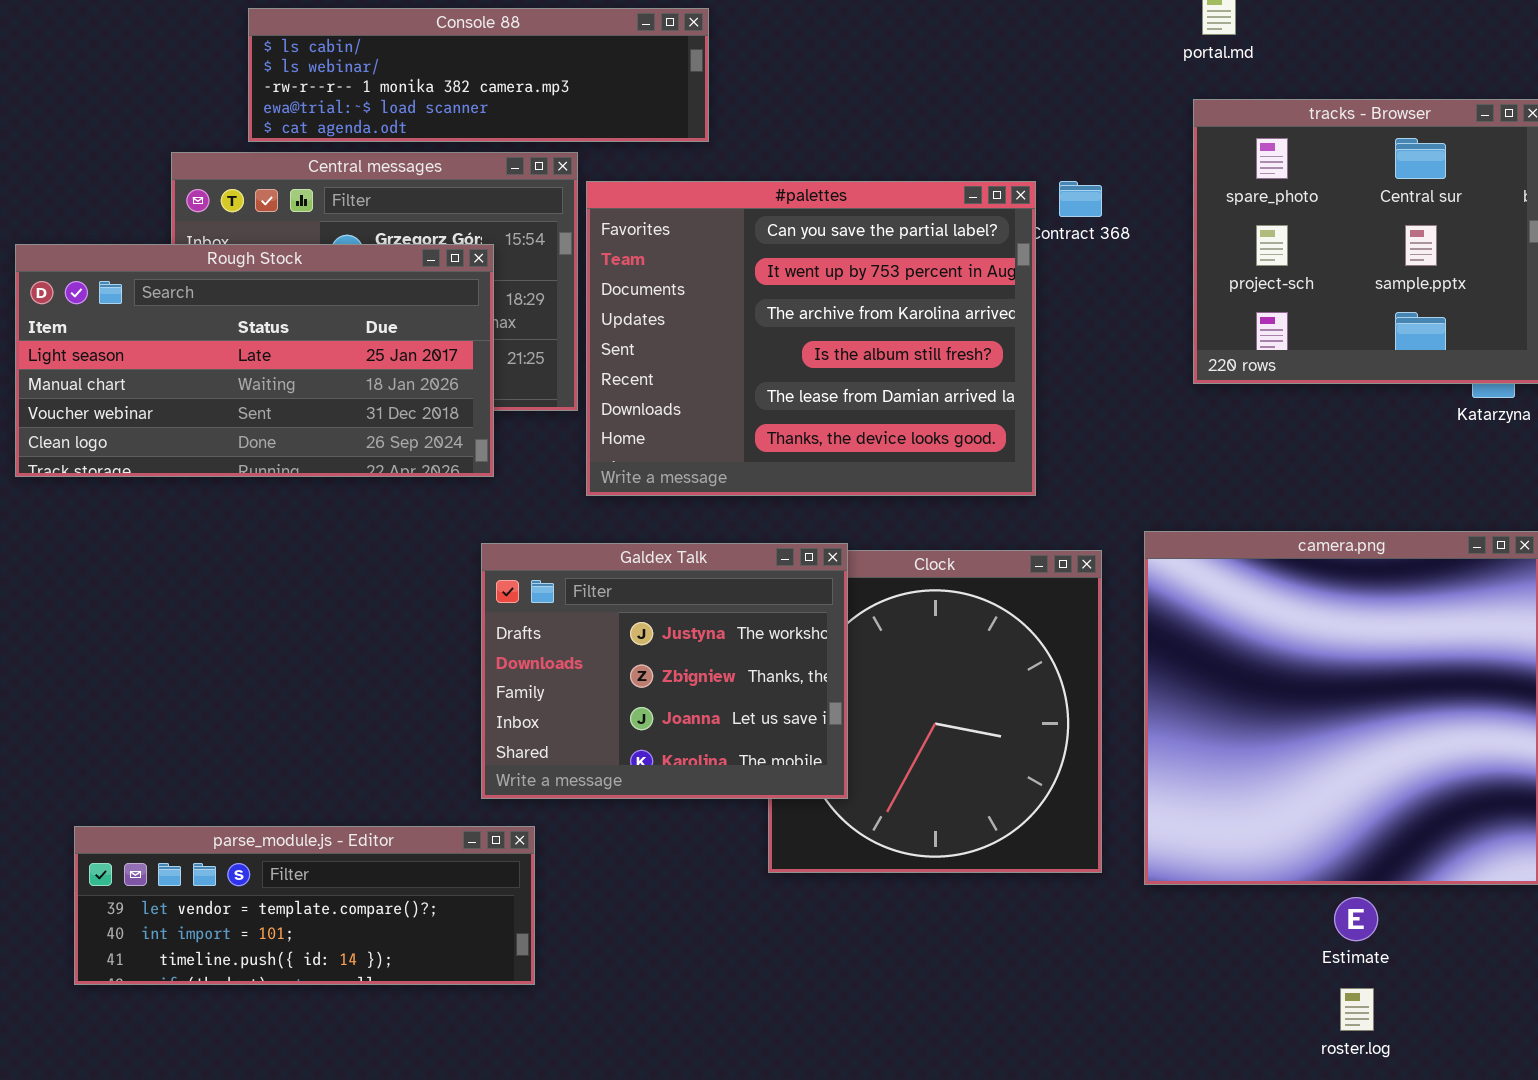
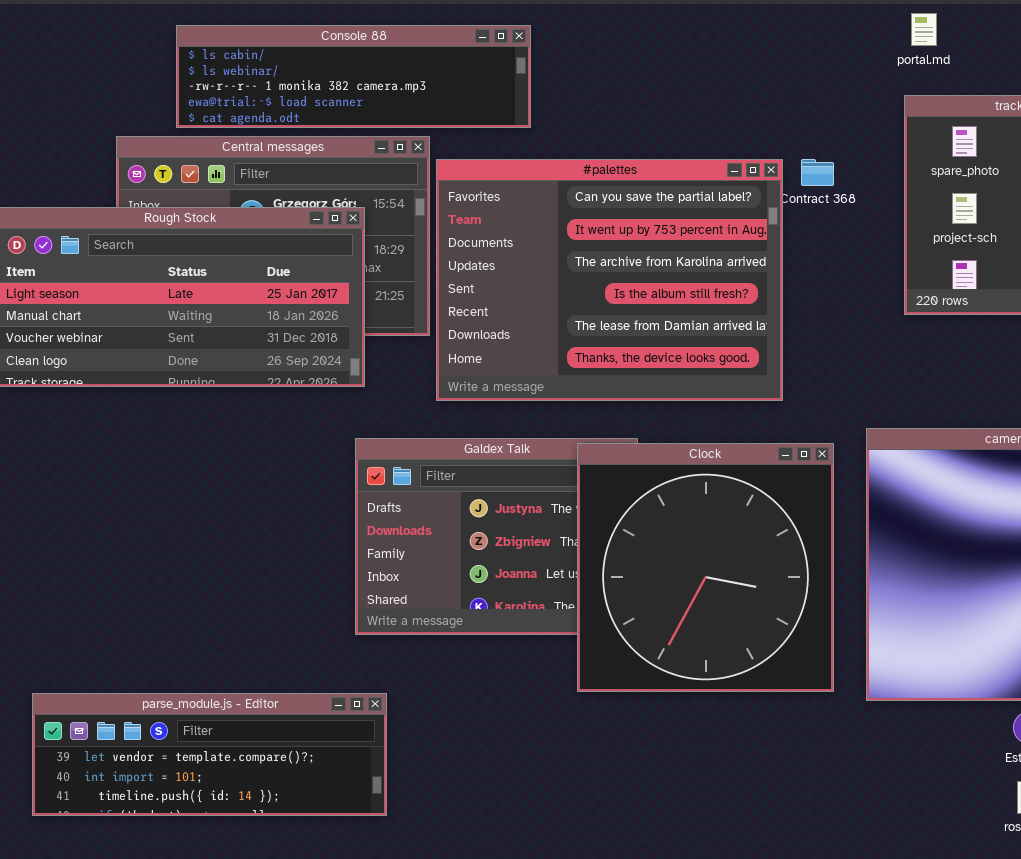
Clock: [768,550,1102,873] -> [577,443,834,692], raised
parse_module.js - Editor: [74,826,535,985] -> [32,693,387,816], moved

